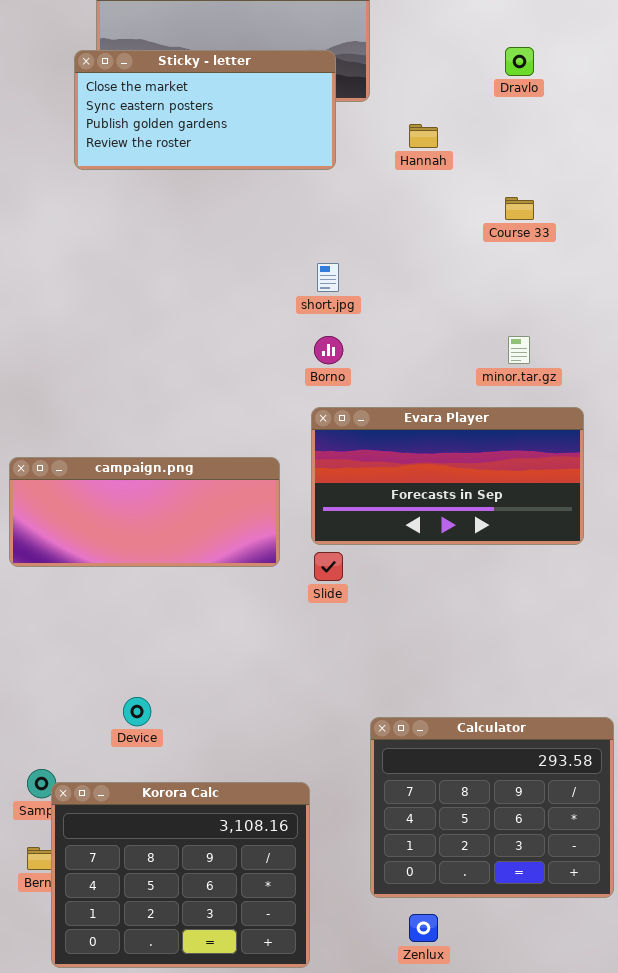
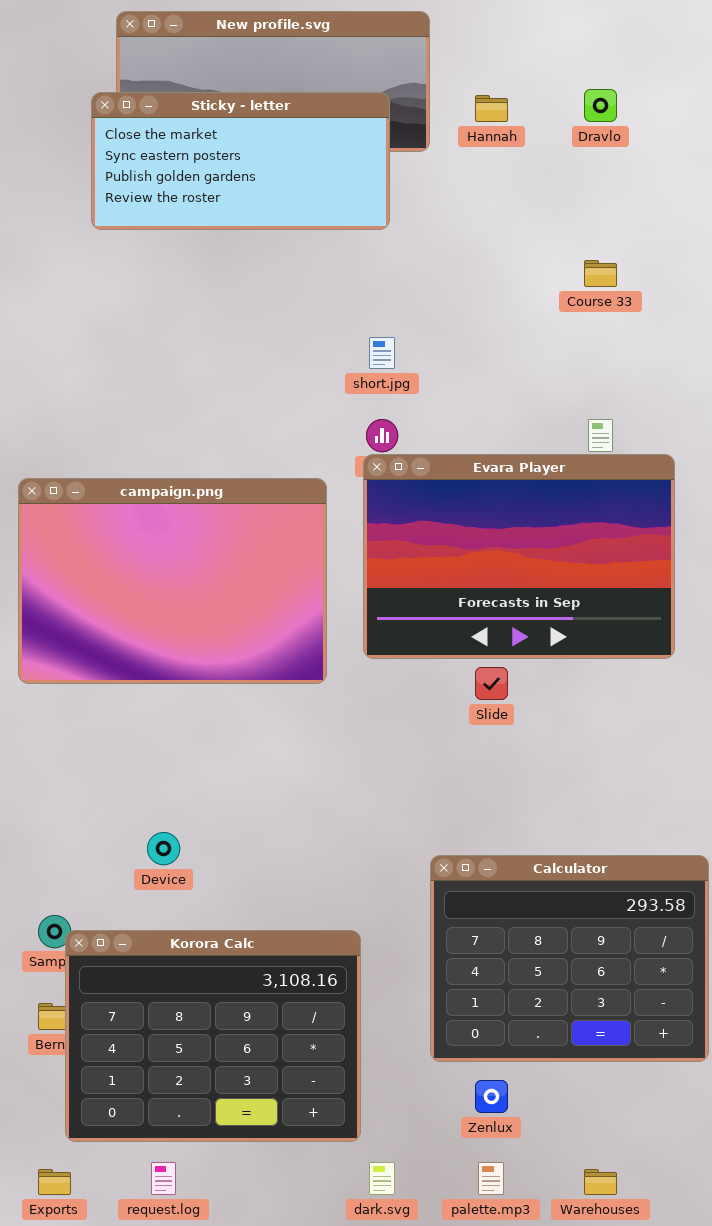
Hannah: [409,124,438,148] -> [475,95,508,122], moved
Evara Player: [311,407,584,545] -> [363,454,675,659], resized
campaign.png: [9,457,280,567] -> [18,478,327,684], resized
Slide: [314,552,343,581] -> [475,667,508,700], moved

